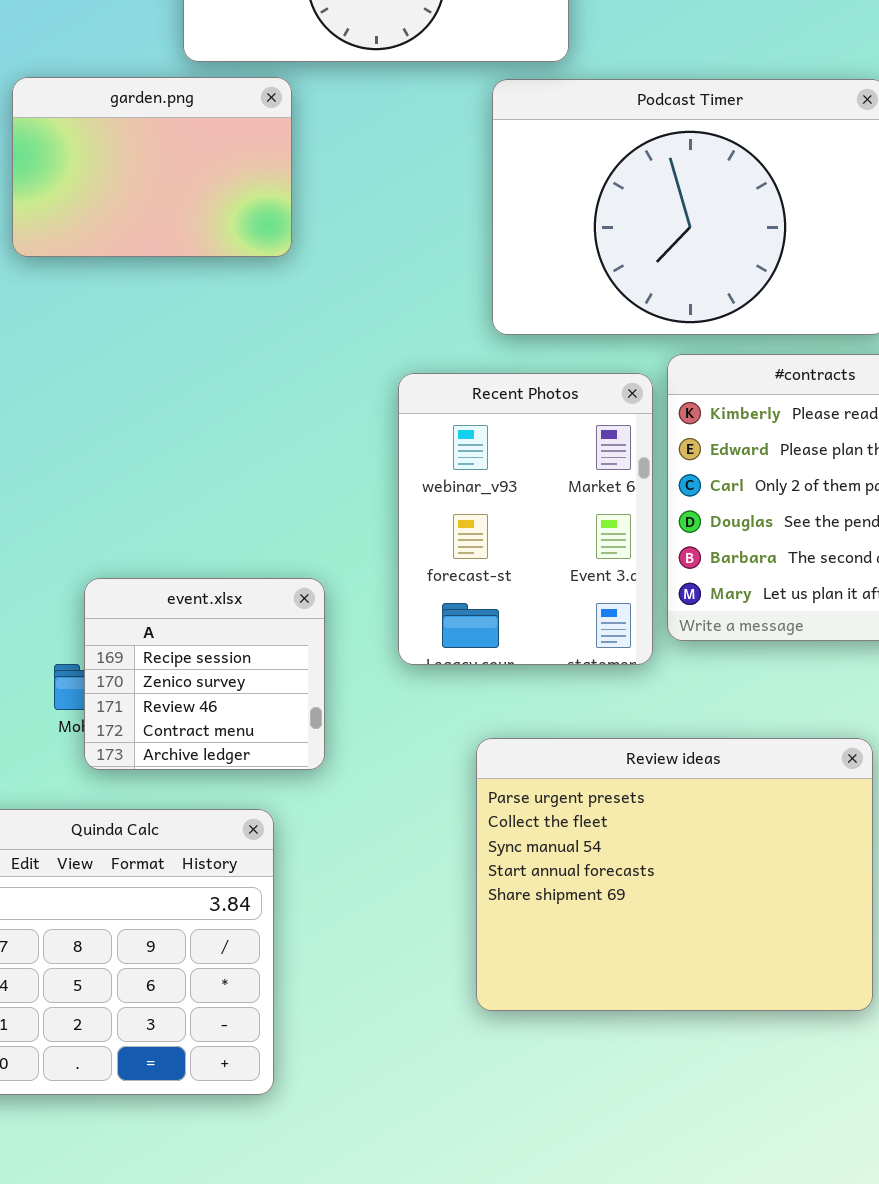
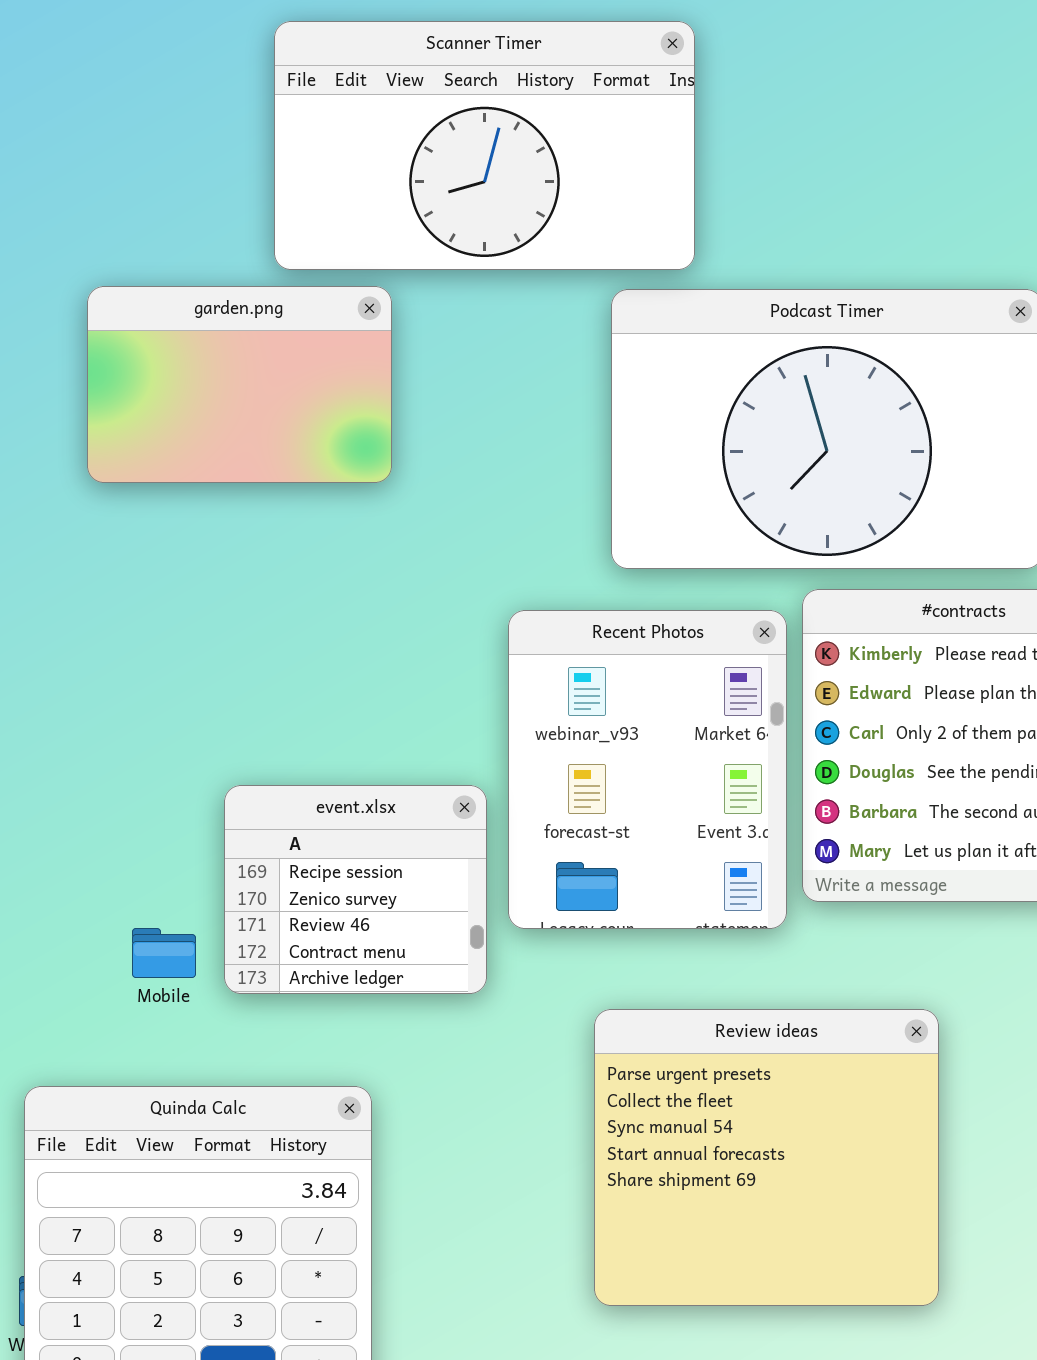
event.xlsx: [84,578,325,770] -> [224,785,487,994], moved
Review ideas: [476,738,873,1011] -> [594,1009,939,1306], resized

